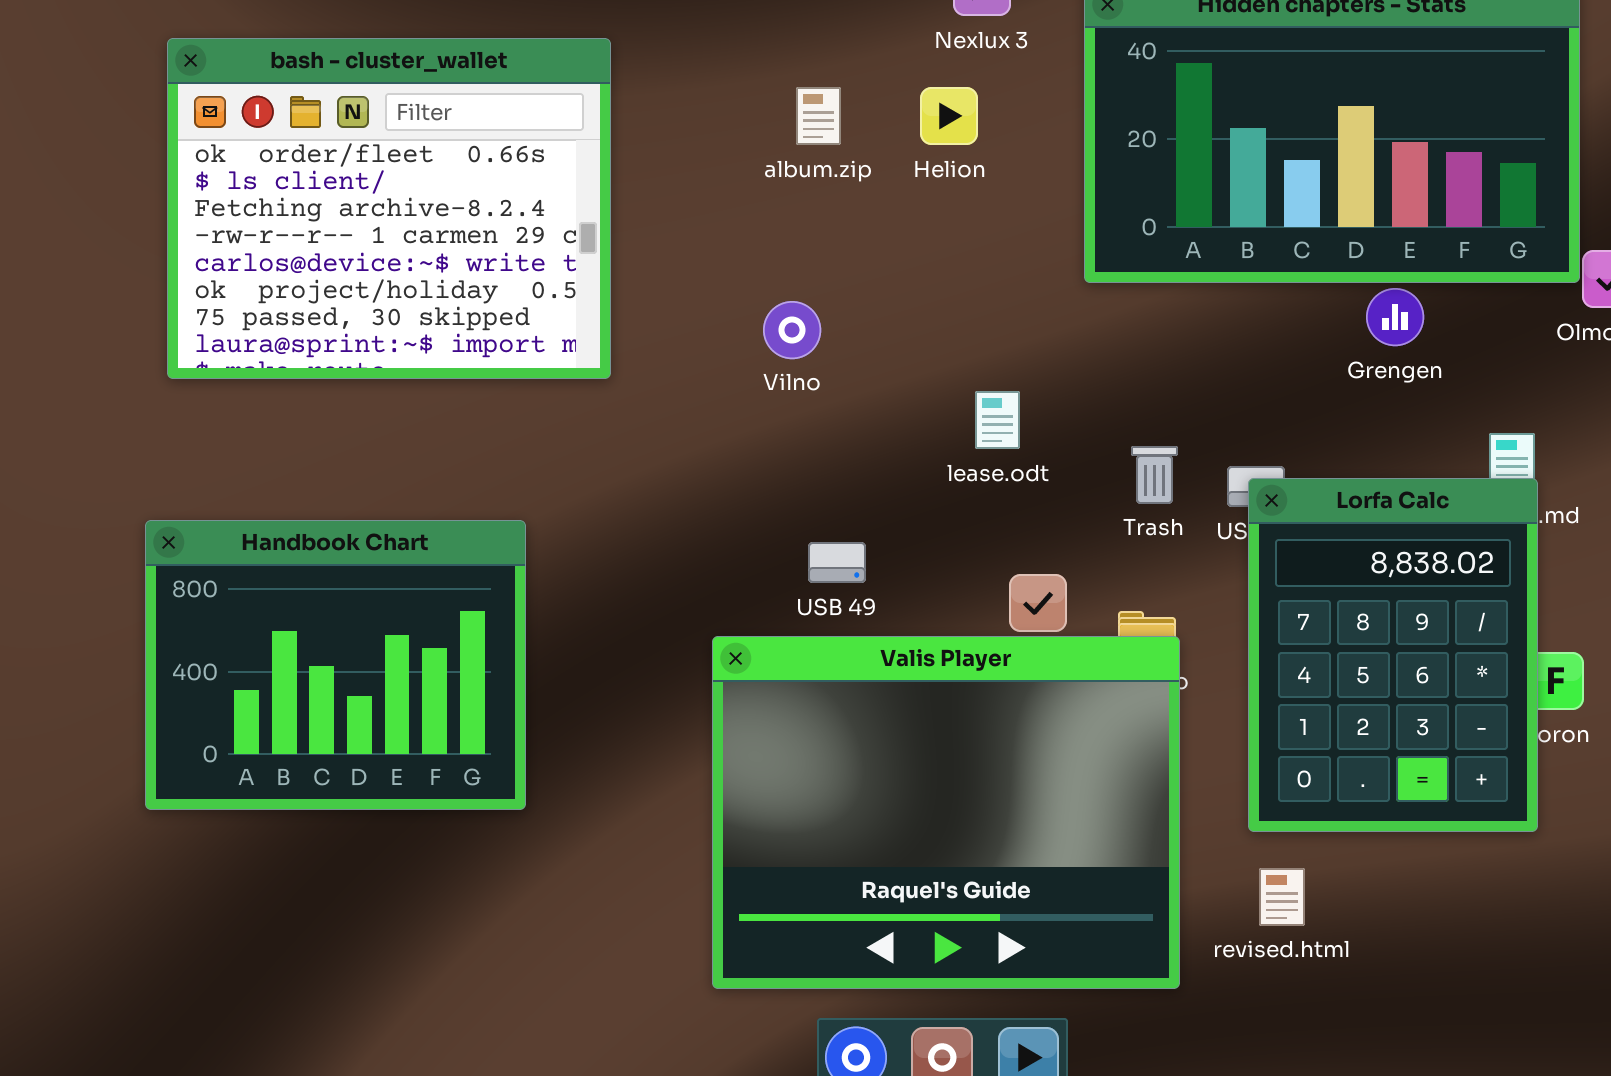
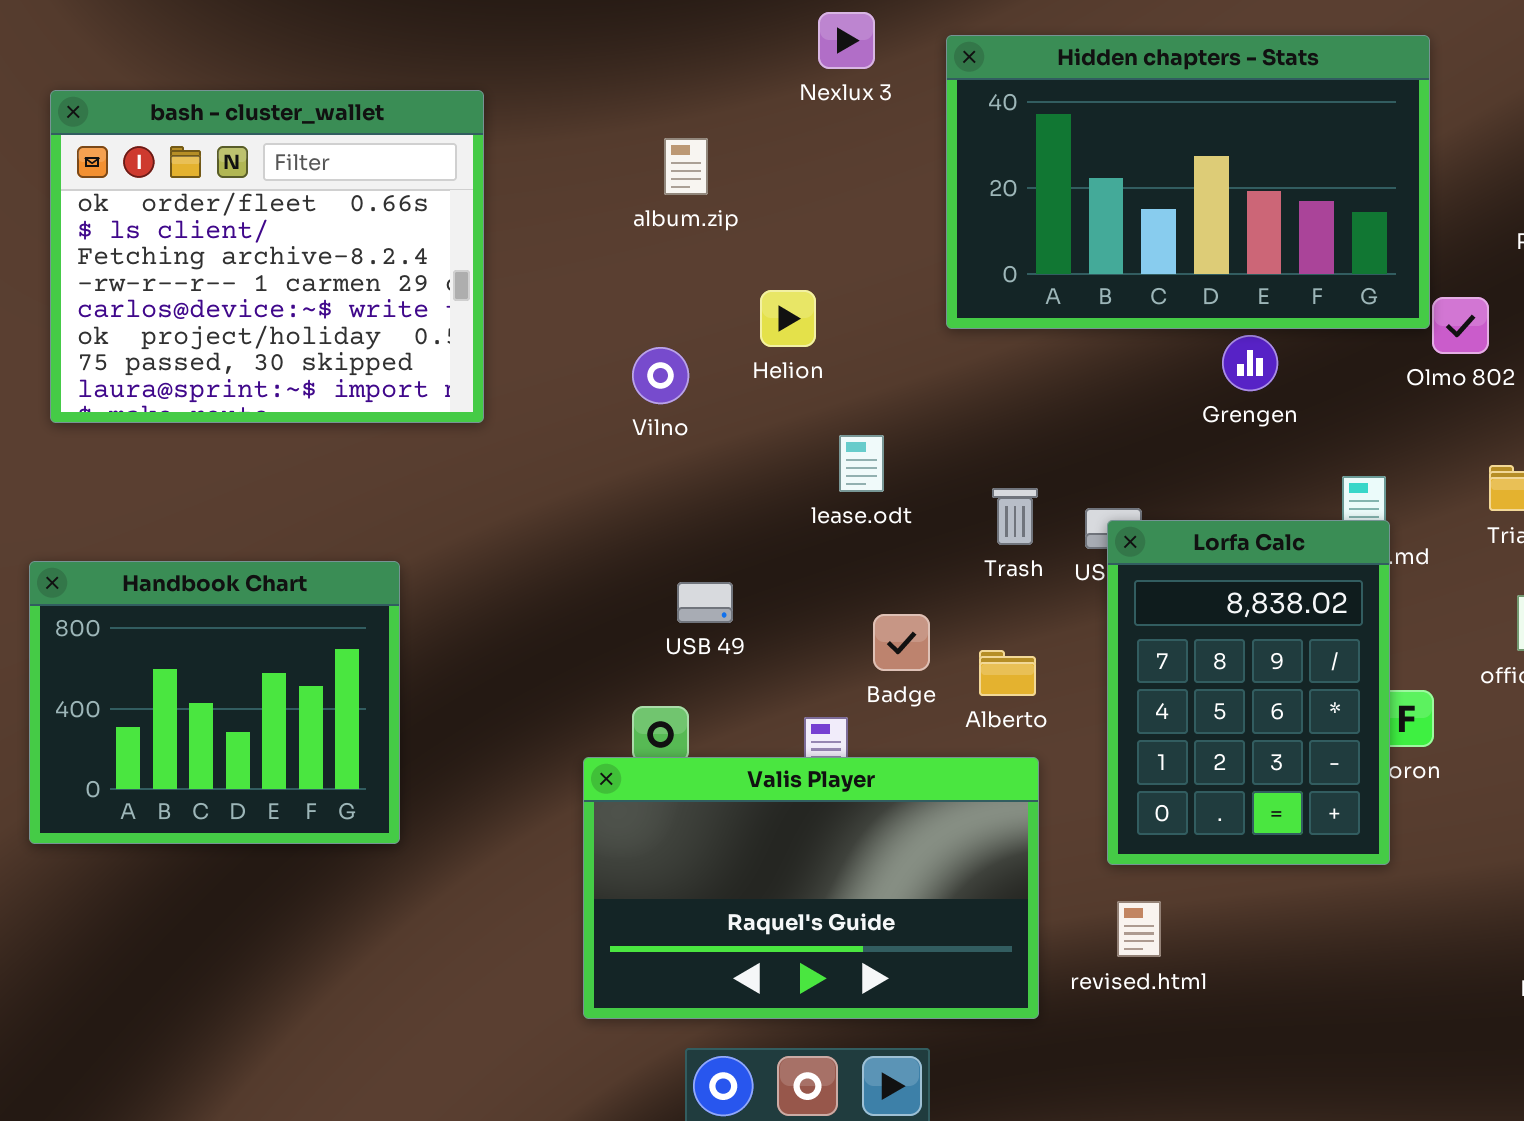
Helion: [920,87,978,145] -> [760,290,816,347], moved
Valis Player: [712,636,1180,989] -> [583,757,1039,1019], resized

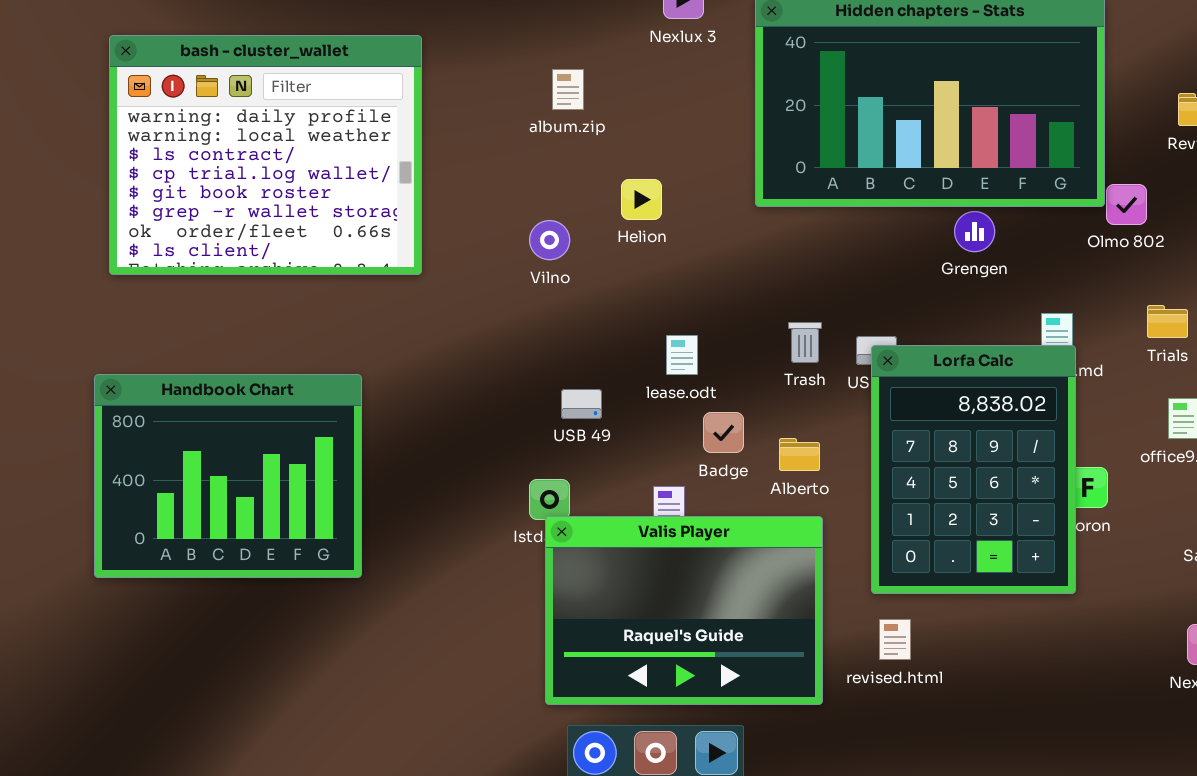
bash - cluster_wallet: [50,90,484,423] -> [109,35,422,275], scrolled up 6 rows
lease.odt: [839,435,884,492] -> [666,335,698,375], moved
Valis Player: [583,757,1039,1019] -> [545,516,823,705], resized

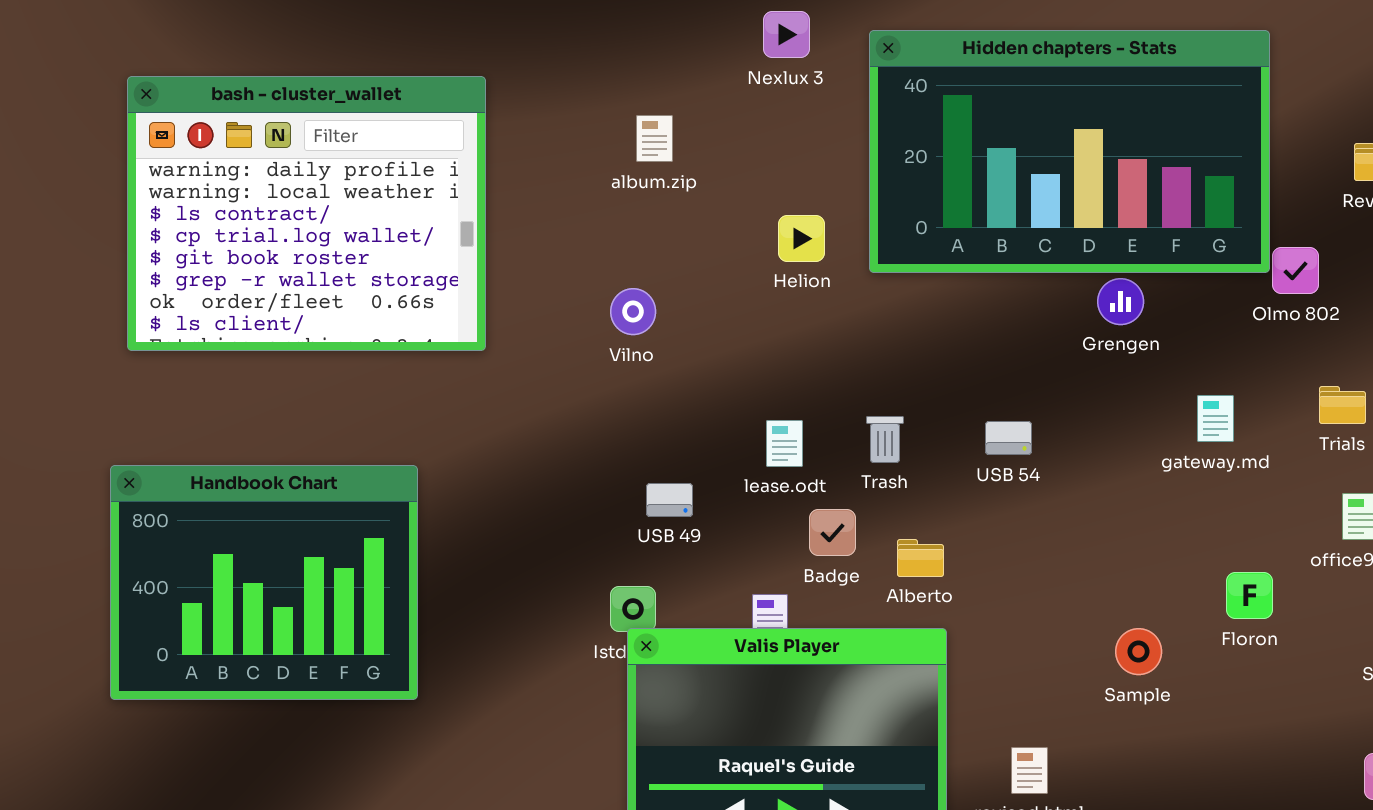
Helion: [621,179,662,220] -> [778,215,825,262], moved
Trash: [788,322,822,363] -> [866,416,904,463], moved
Lorfa Calc: [871,345,1076,594] -> none, closed

